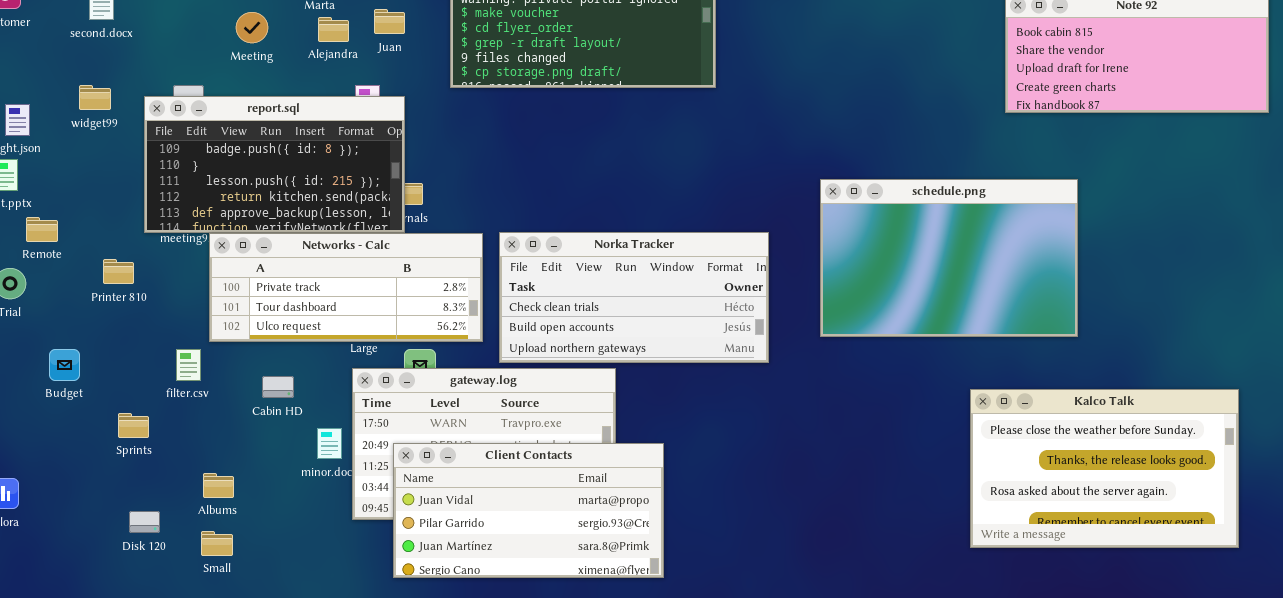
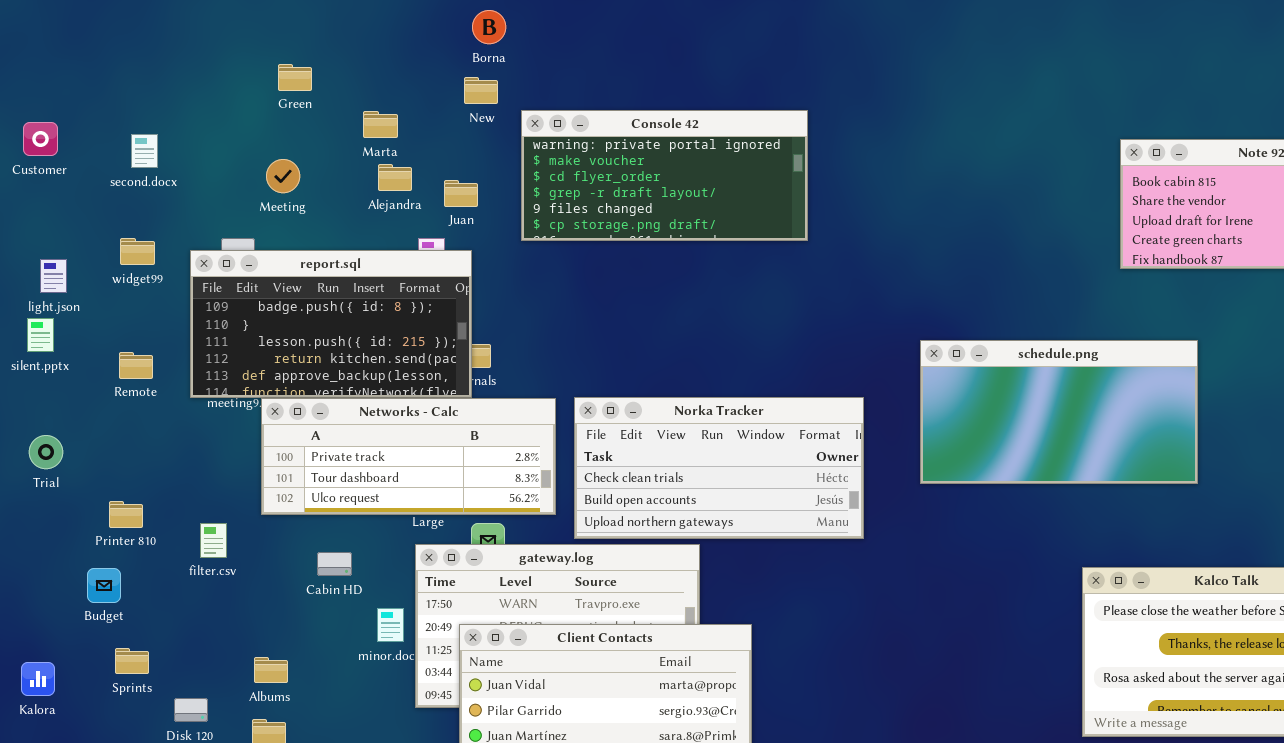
Juan: [374,9,405,34] -> [444,180,478,207], moved
Meeting: [236,12,268,43] -> [266,159,300,193], moved
schedule.png: [820,179,1078,337] -> [920,340,1198,484], resized
Remote: [26,217,58,242] -> [119,352,153,379], moved
Printer 810: [103,259,134,284] -> [109,501,143,528], moved
Budget: [49,349,80,381] -> [87,568,121,603], moved
filter.csv: [176,349,201,381] -> [200,523,227,558], moved
Sprints: [118,413,149,438] -> [115,648,149,674], moved

